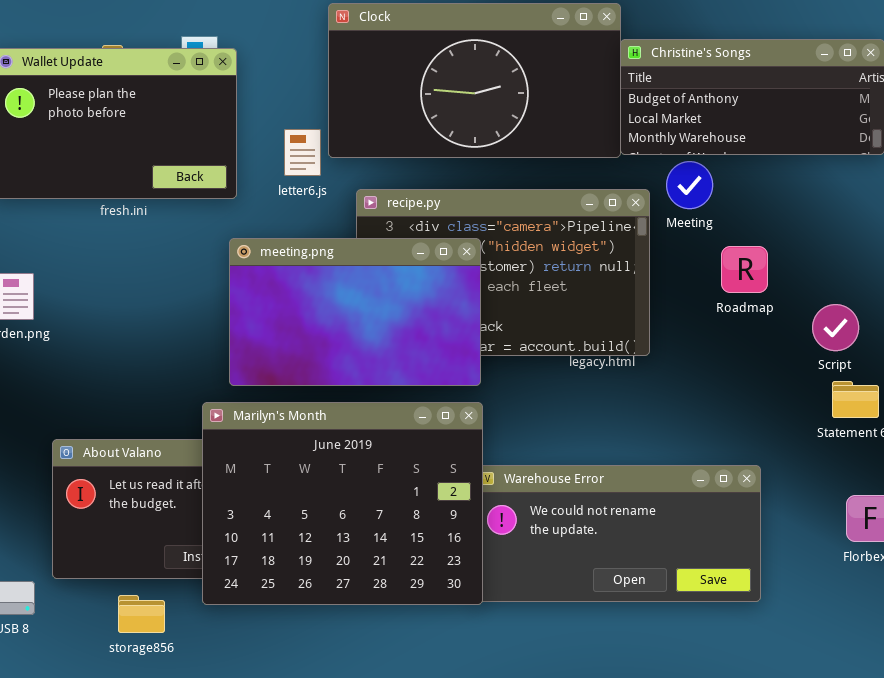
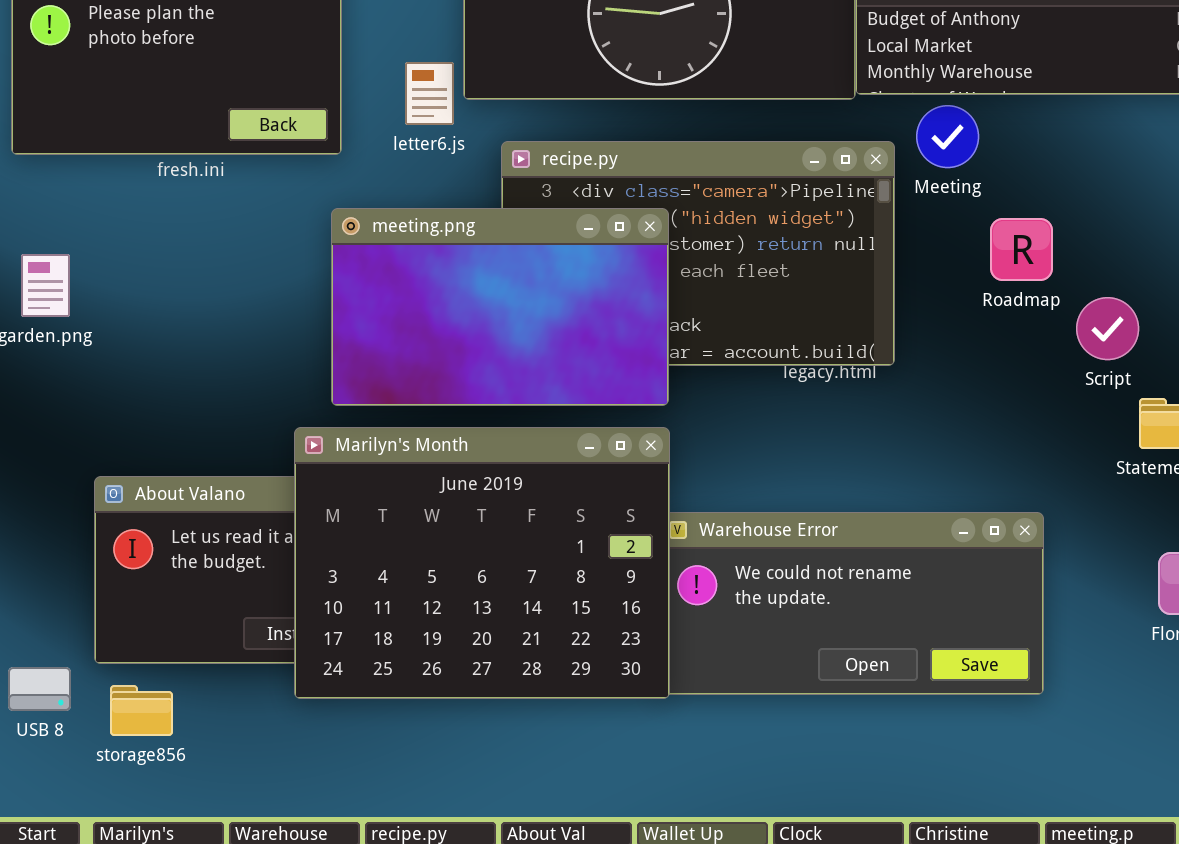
Script: [812,304,859,351] -> [1076,297,1139,360], moved
storage856: [118,595,165,633] -> [110,685,173,736], moved

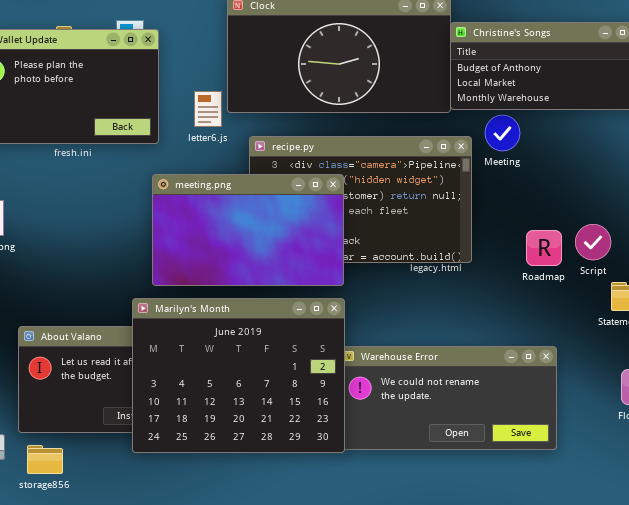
Roadmap: [990,218,1053,281] -> [526,230,562,266], moved

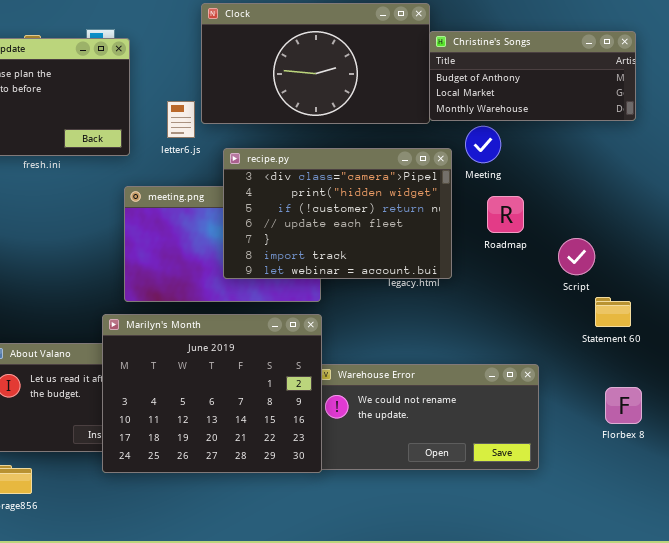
recipe.py: [249,136,472,263] -> [223,148,452,279], raised
Roadmap: [526,230,562,266] -> [487,196,524,233], moved

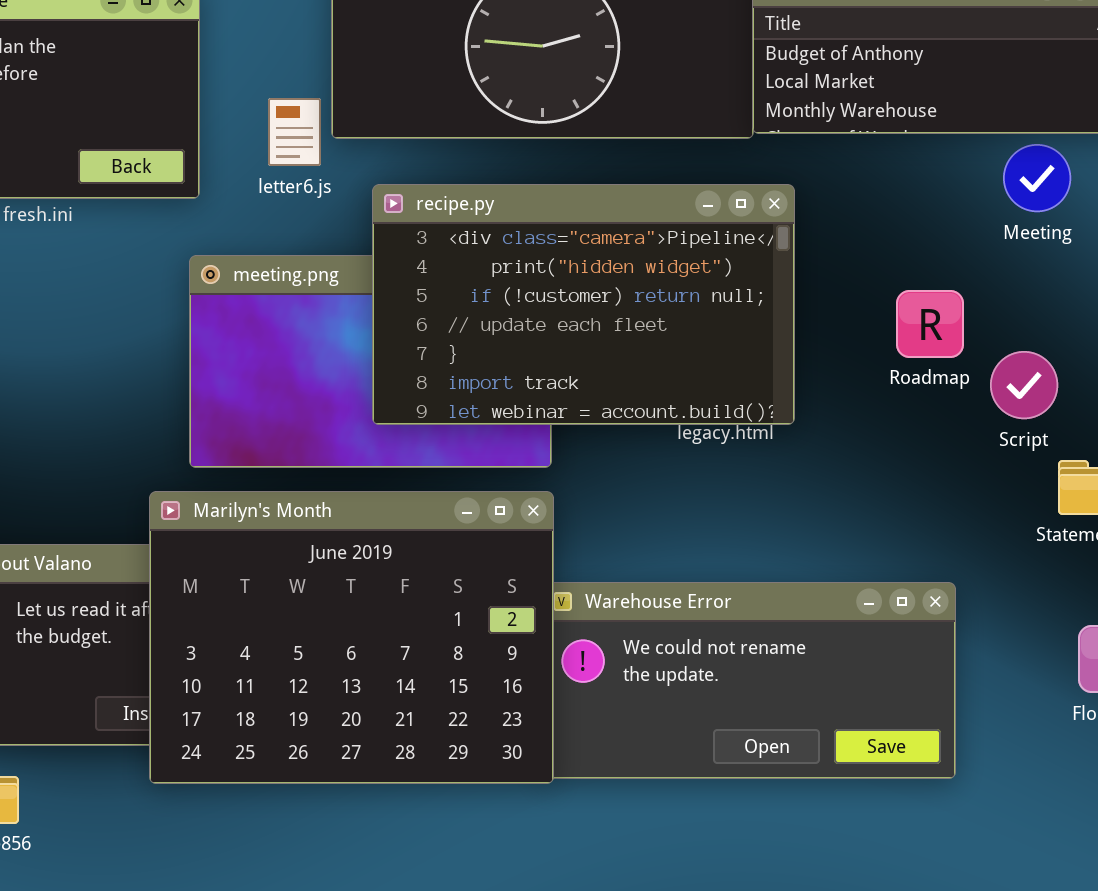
Meeting: [465,126,501,163] -> [1003,144,1071,212], moved
Roadmap: [487,196,524,233] -> [896,290,964,358], moved

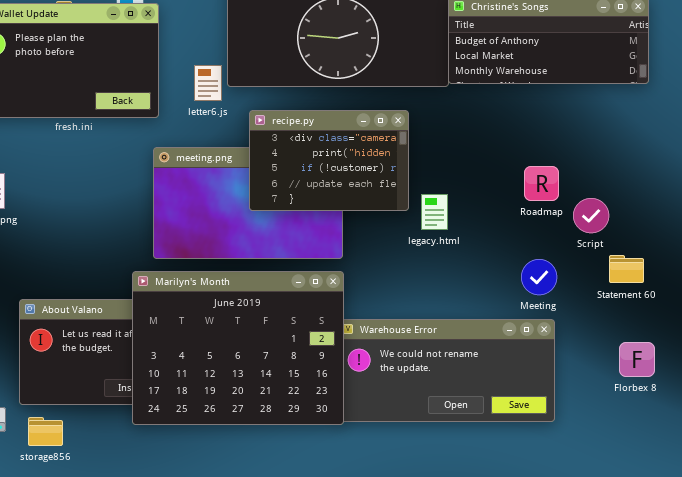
Meeting: [1003,144,1071,212] -> [521,259,557,295], moved
recipe.py: [372,184,795,425] -> [249,110,409,211], resized

